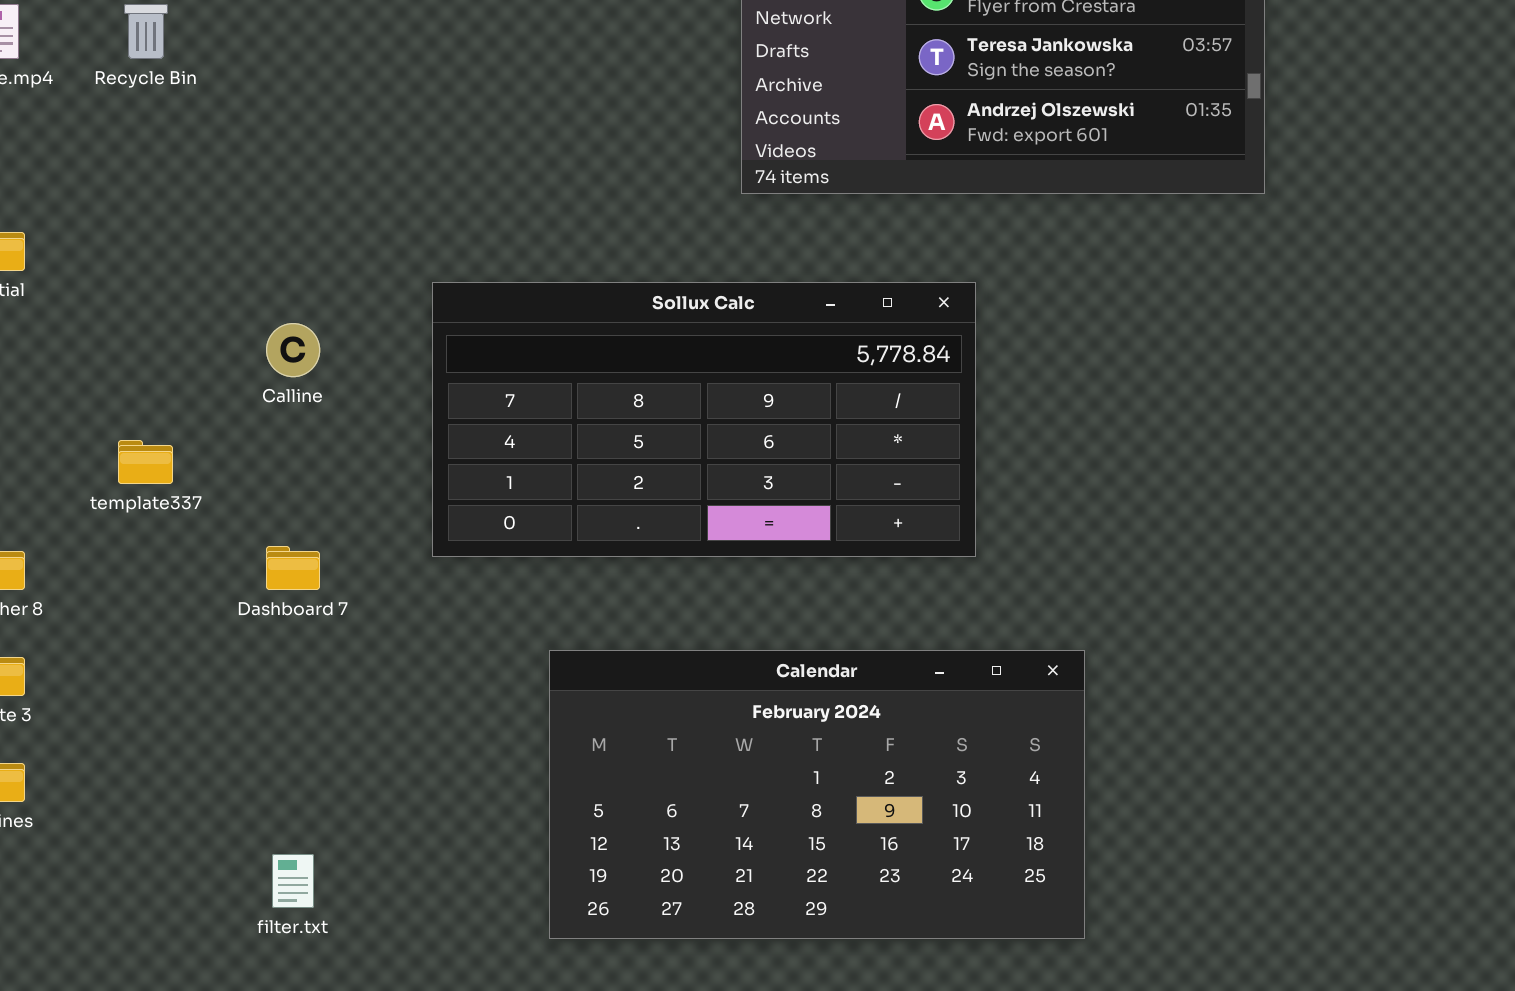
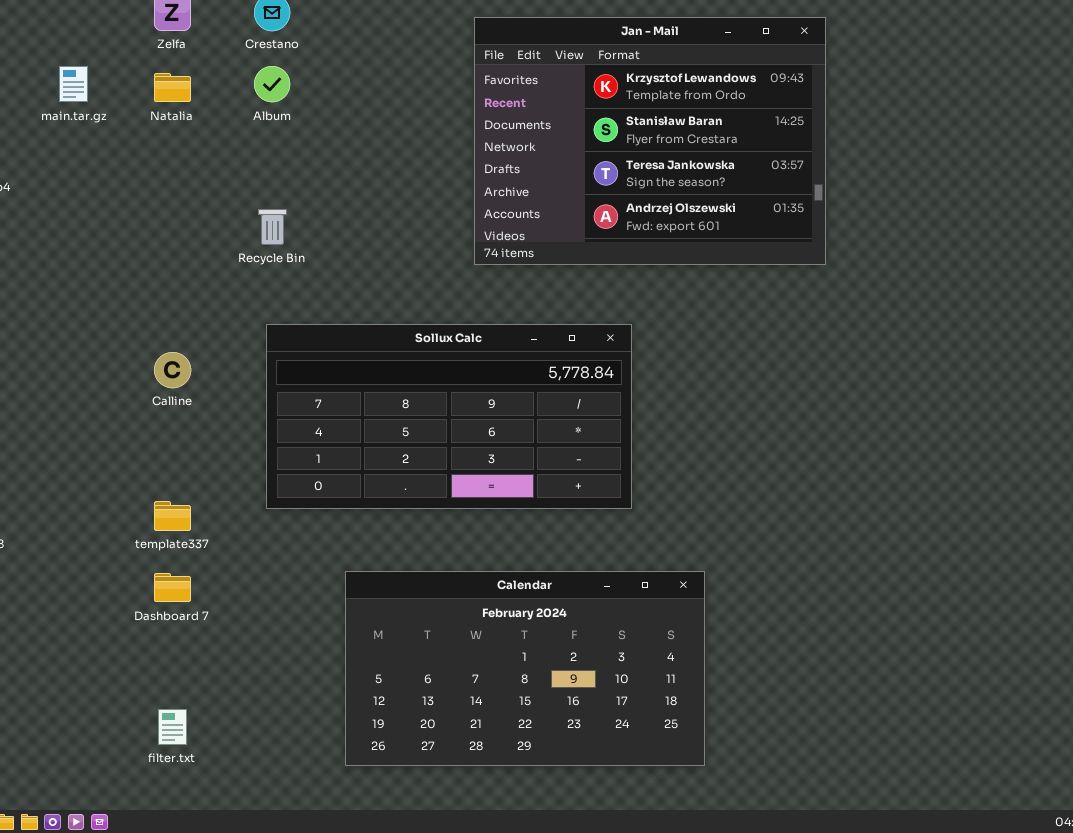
Recycle Bin: [124,4,168,59] -> [258,209,287,245], moved
template337: [118,440,173,484] -> [154,501,191,531], moved
Dashboard 7: [266,546,320,590] -> [154,573,191,602], moved

